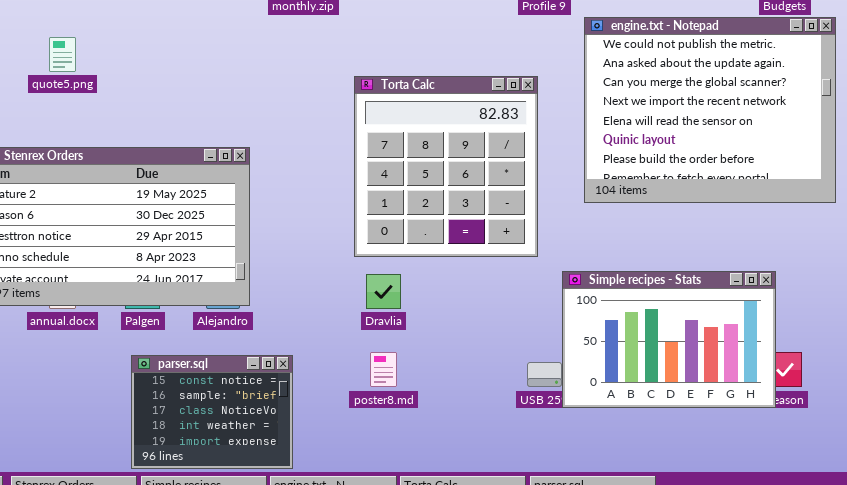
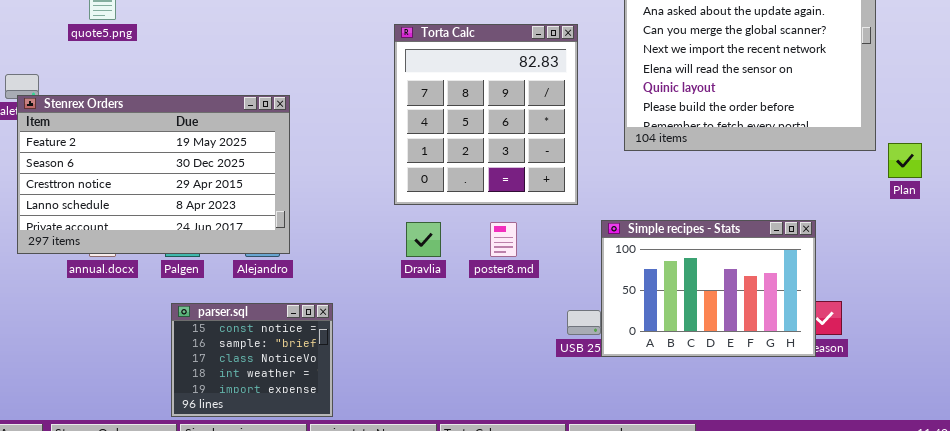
poster8.md: [370,352,397,387] -> [490,222,517,257], moved

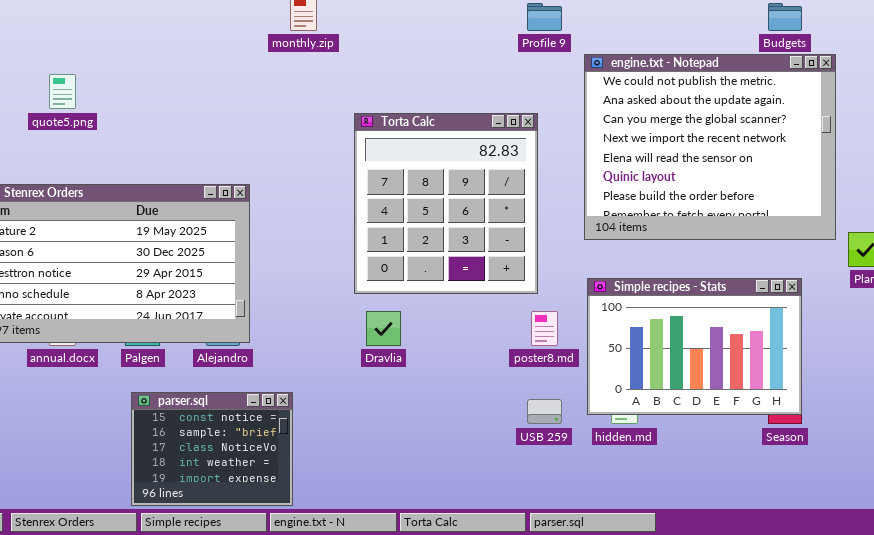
Simple recipes - Stats: [601,220,816,357] -> [587,278,802,415], moved
poster8.md: [490,222,517,257] -> [531,311,558,346], moved

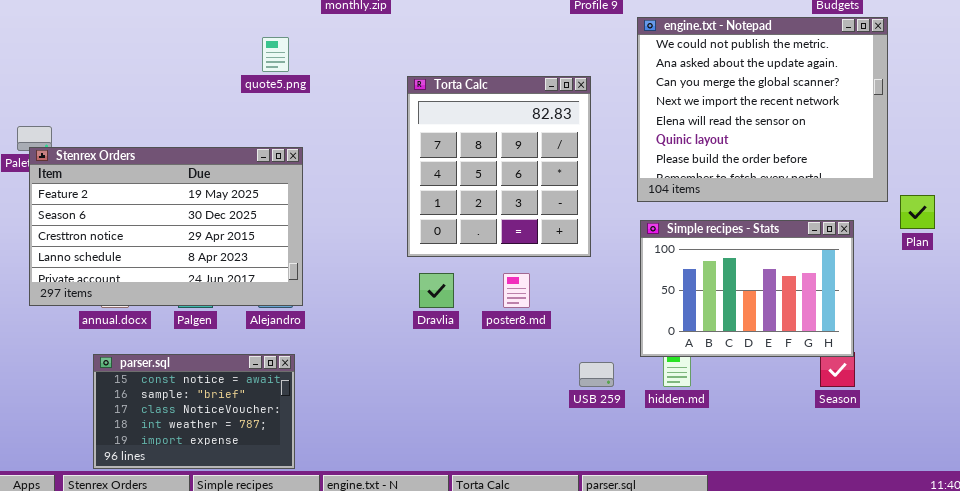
quote5.png: [49,74,76,109] -> [262,37,289,72], moved
Simple recipes - Stats: [587,278,802,415] -> [640,220,854,357], moved
poster8.md: [531,311,558,346] -> [503,273,530,308], moved
parser.sql: [131,392,293,506] -> [93,354,295,469], moved, resized

